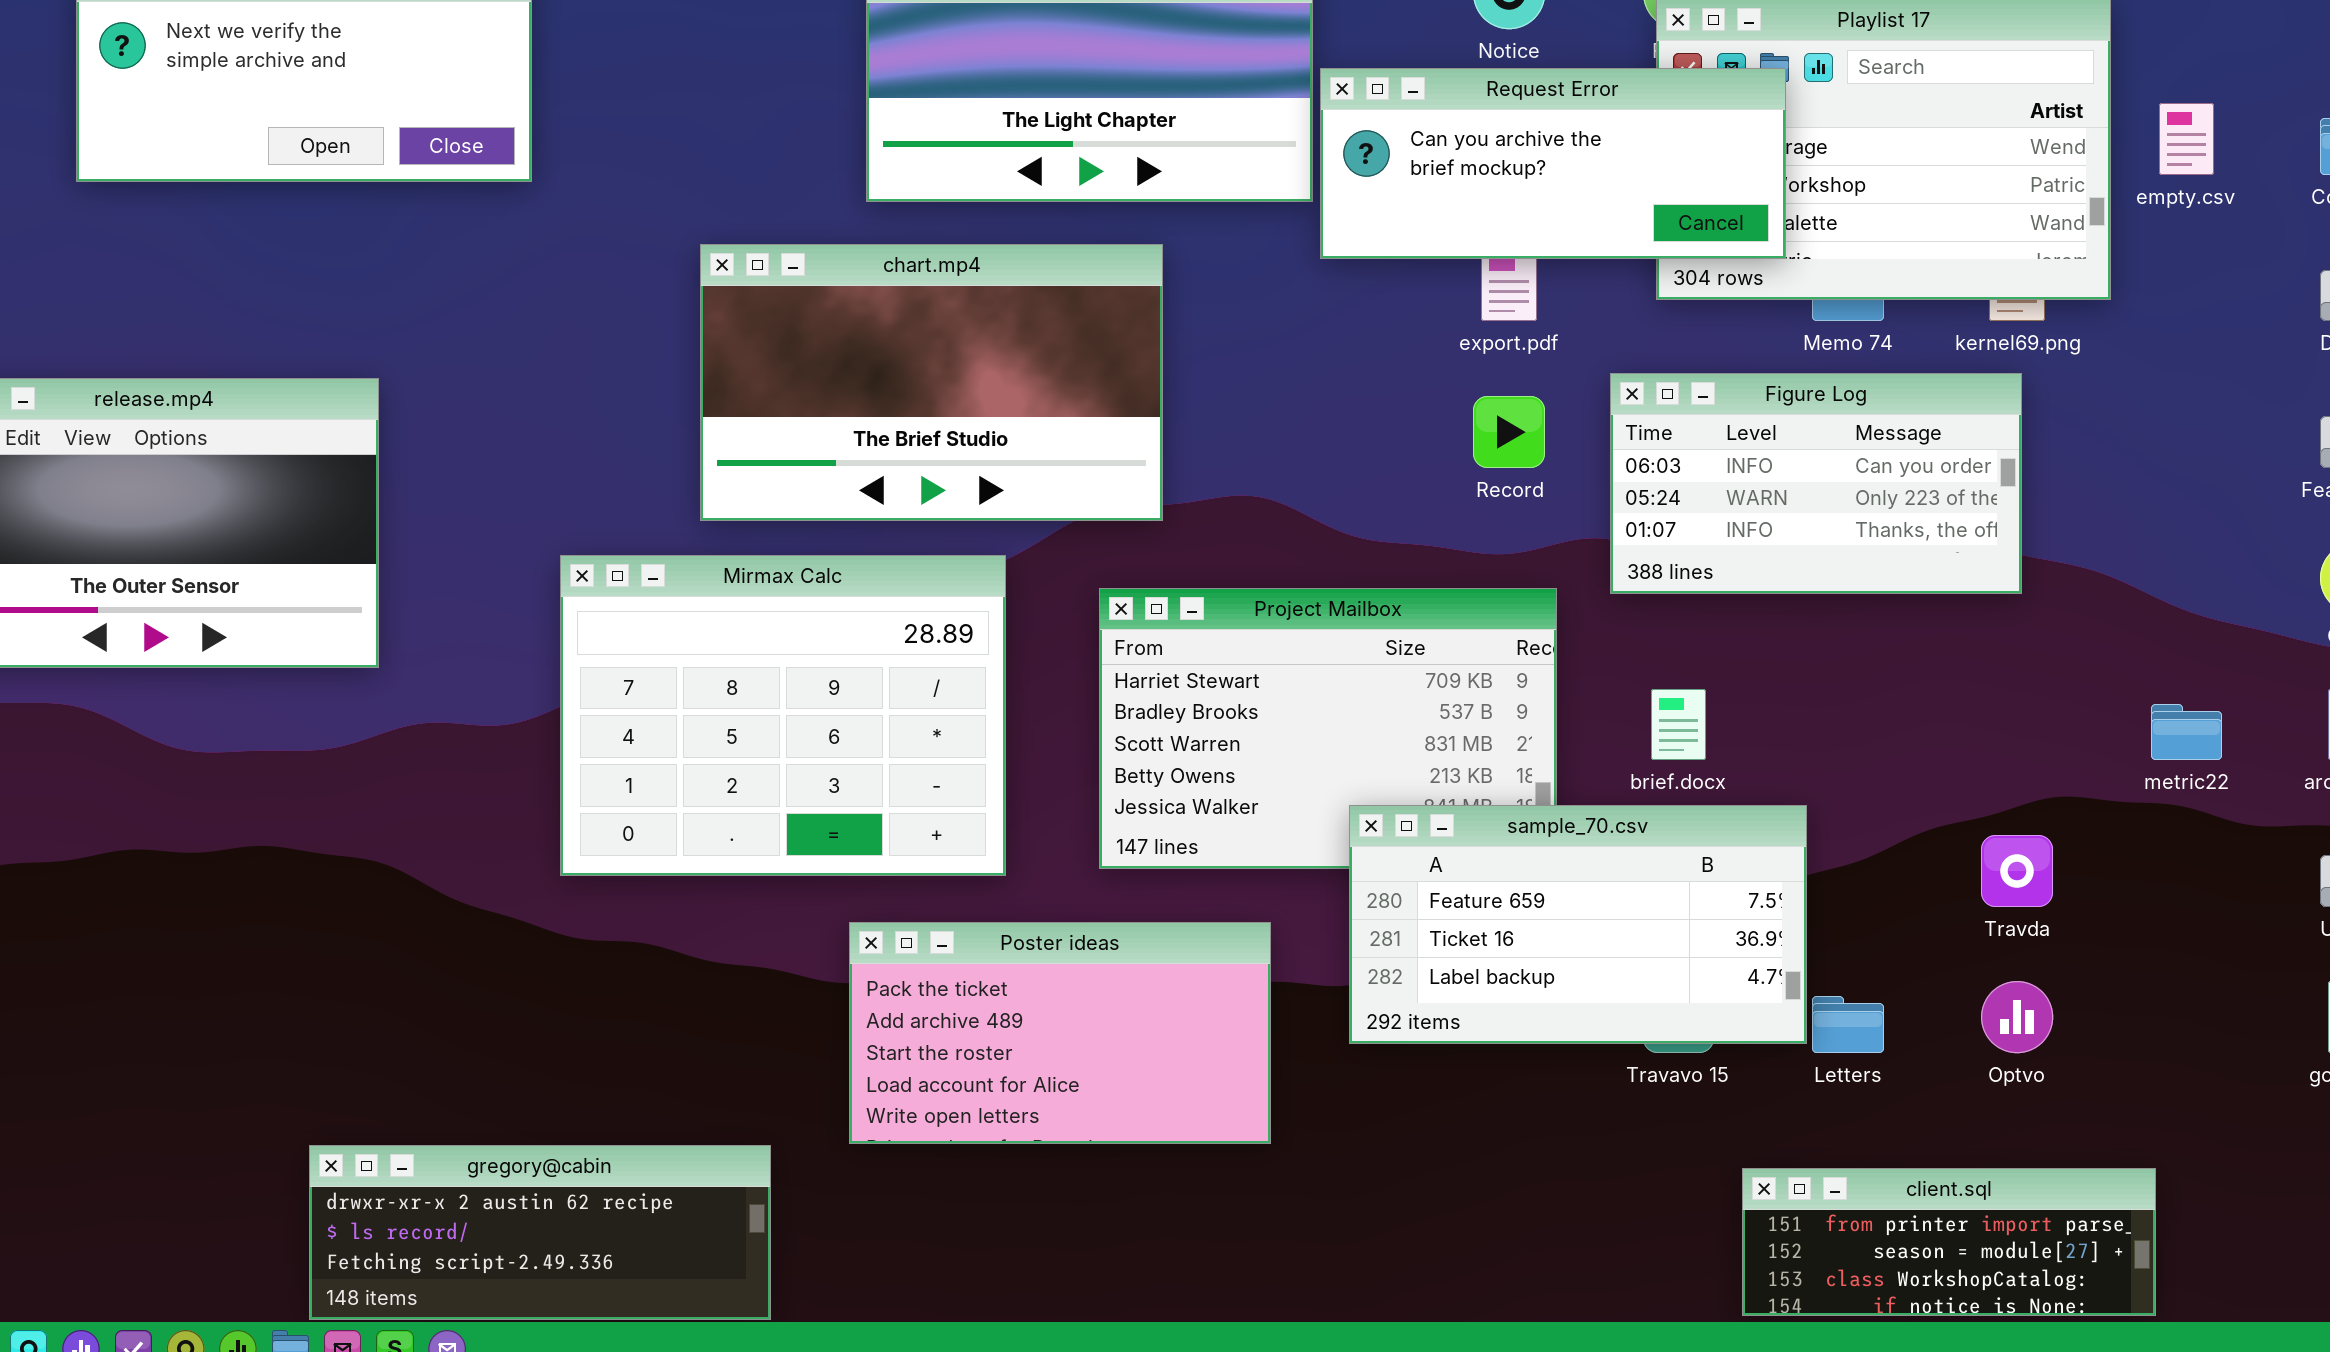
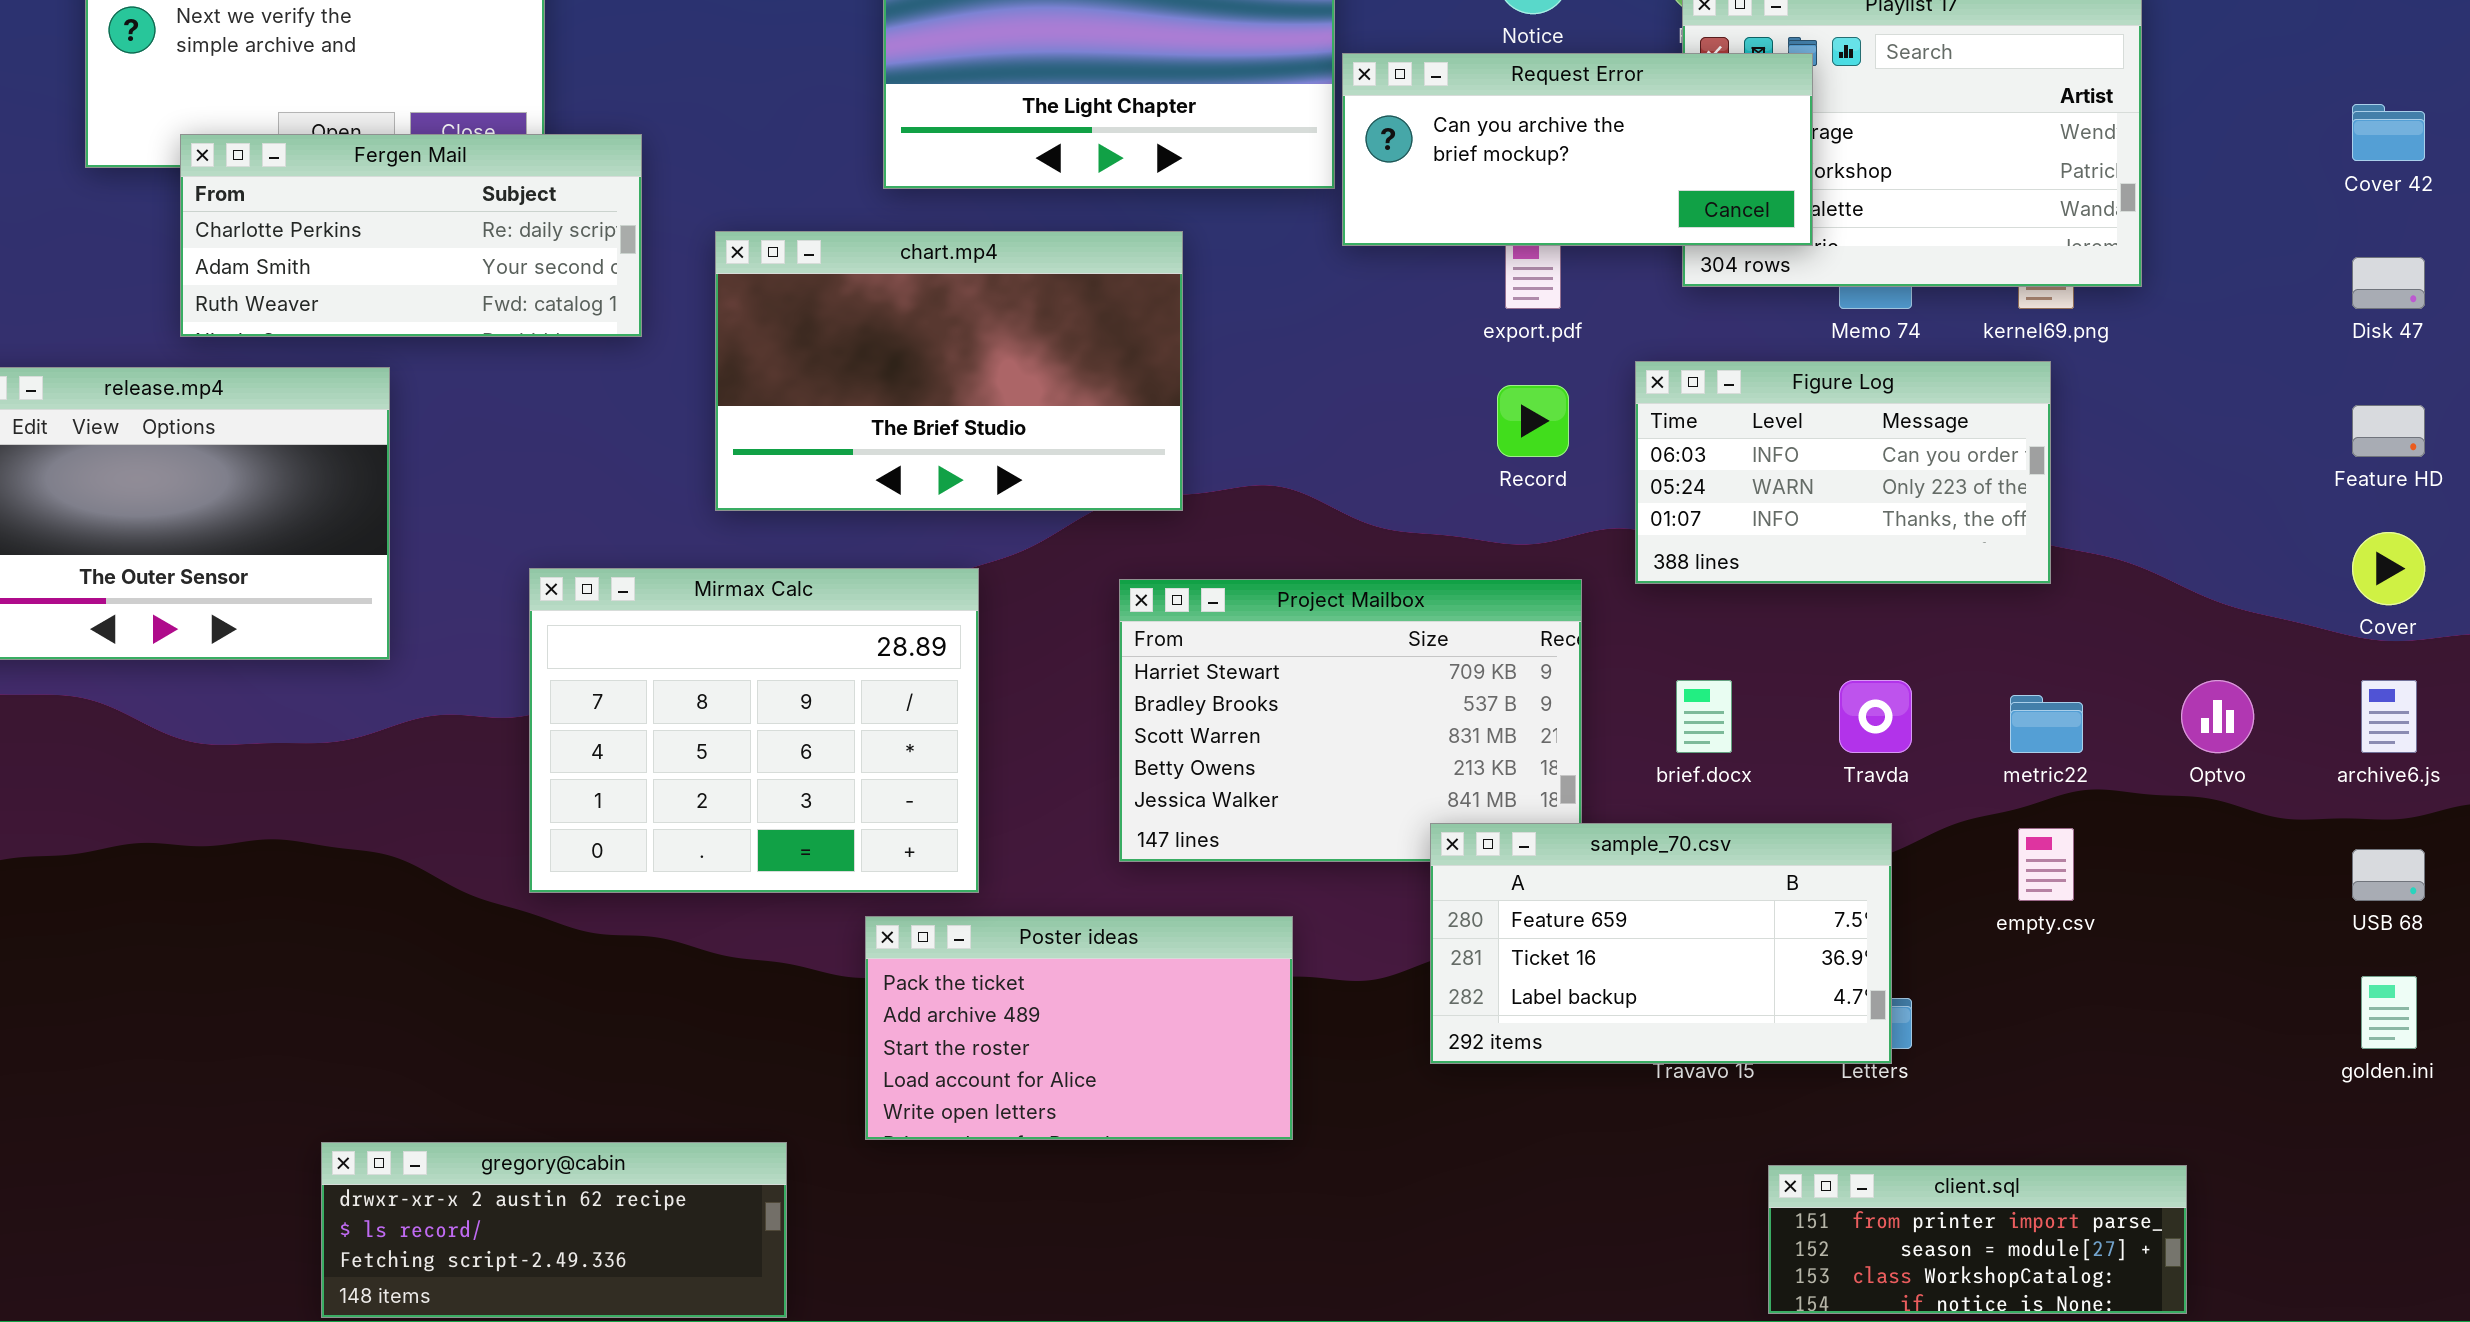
empty.csv: [2159,103,2214,175] -> [2018,828,2074,901], moved
Fergen Mail: none -> [180,134,642,337], opened
Mirmax Calc: [560,555,1006,876] -> [529,568,979,893], moved
metric22: [2151,704,2222,760] -> [2010,695,2083,753], moved
sample_70.csv: [1349,805,1807,1044] -> [1430,823,1892,1064], moved
Travda: [1981,835,2053,907] -> [1839,680,1912,753], moved
Optvo: [1981,981,2053,1053] -> [2181,680,2254,753], moved

